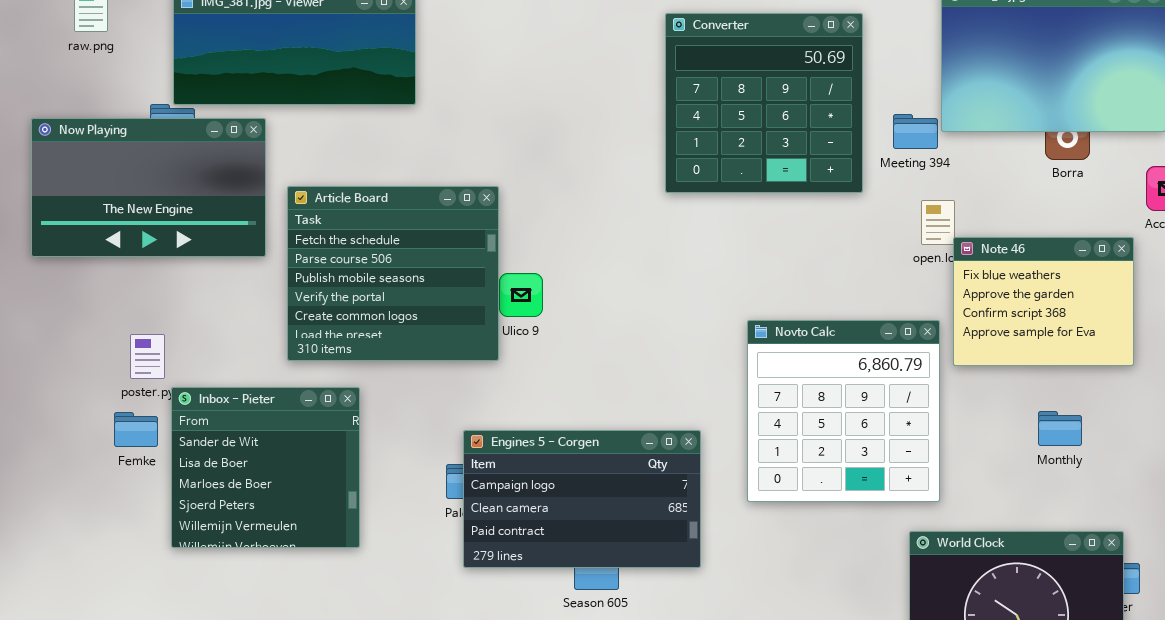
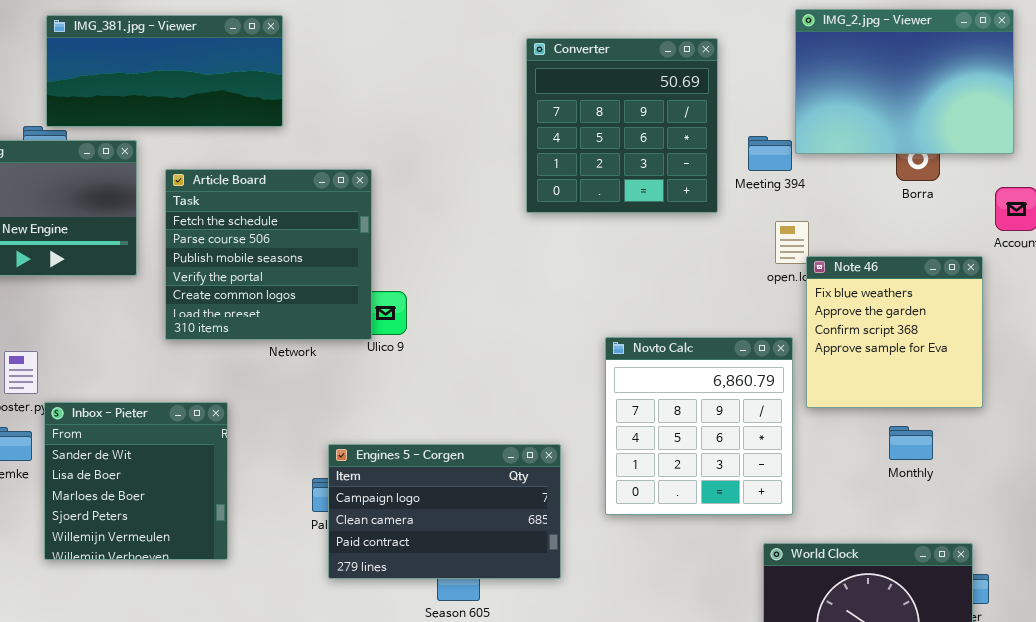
Article Board: [287,186,499,361] -> [165,169,372,340], moved
Note 46: [953,237,1134,366] -> [806,256,983,408], resized

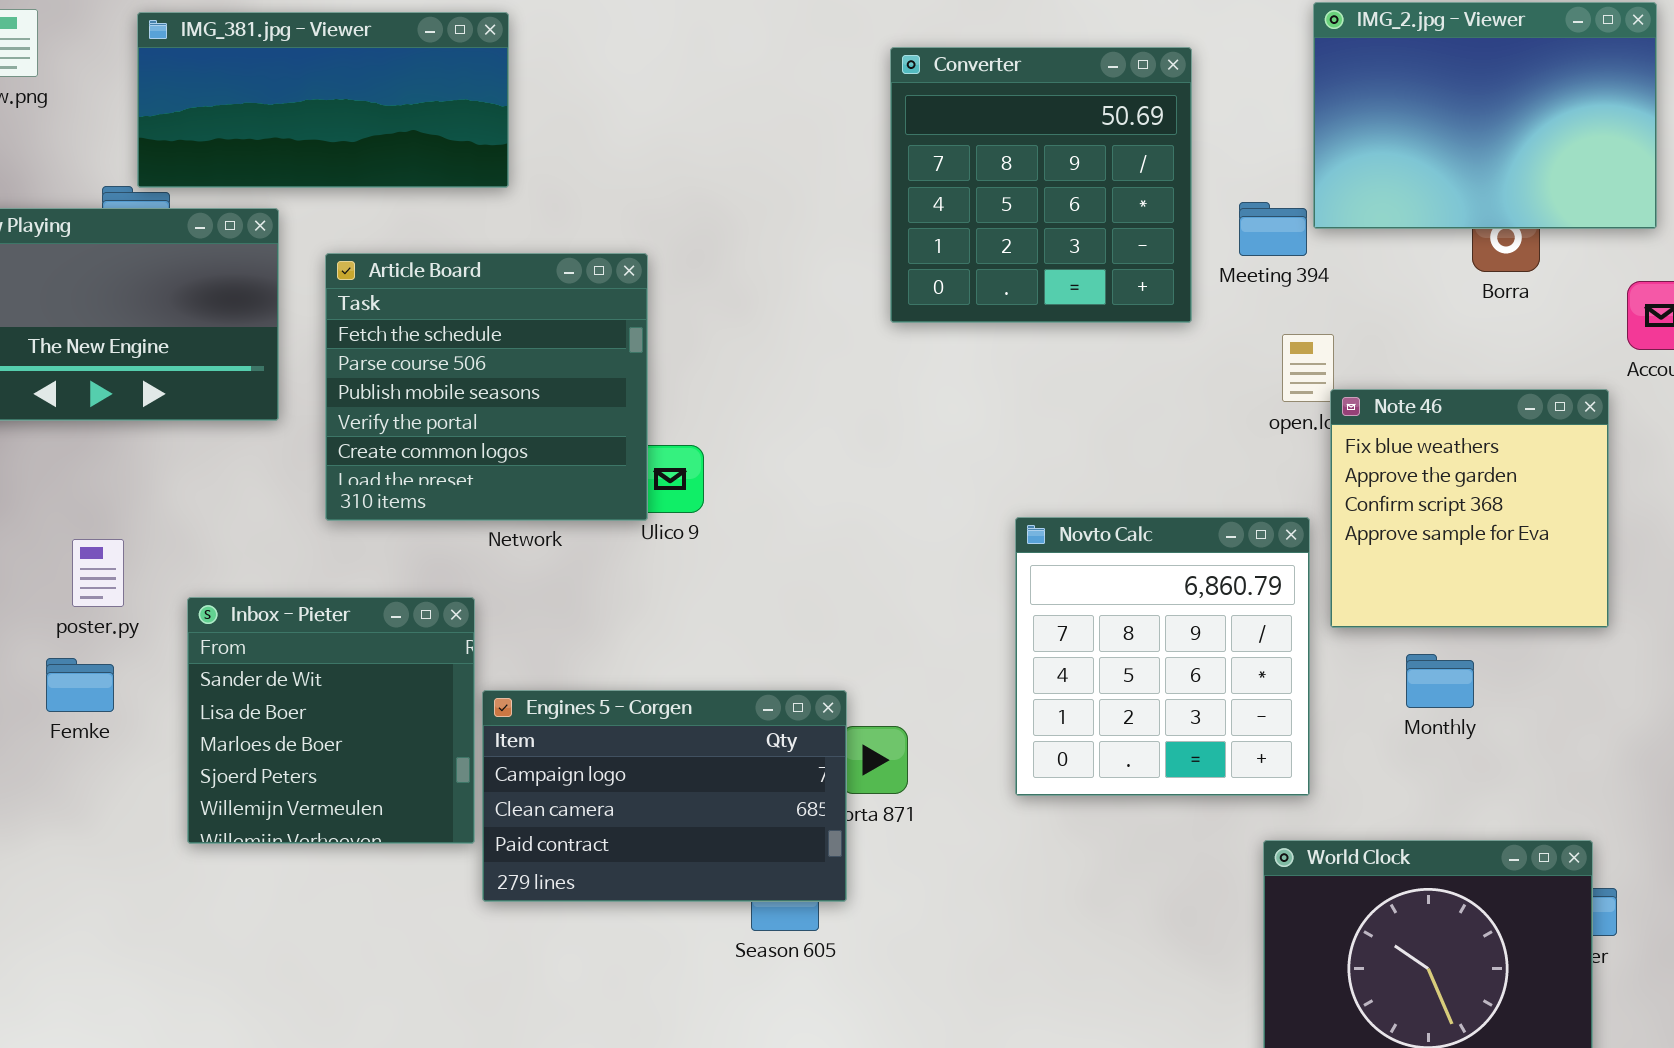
Inbox - Pieter: [44,402,228,560] -> [187,597,475,844], moved
Monthly: [889,426,933,460] -> [1406,654,1474,708], moved
Engines 5 - Corgen: [328,444,561,579] -> [482,690,847,902], moved

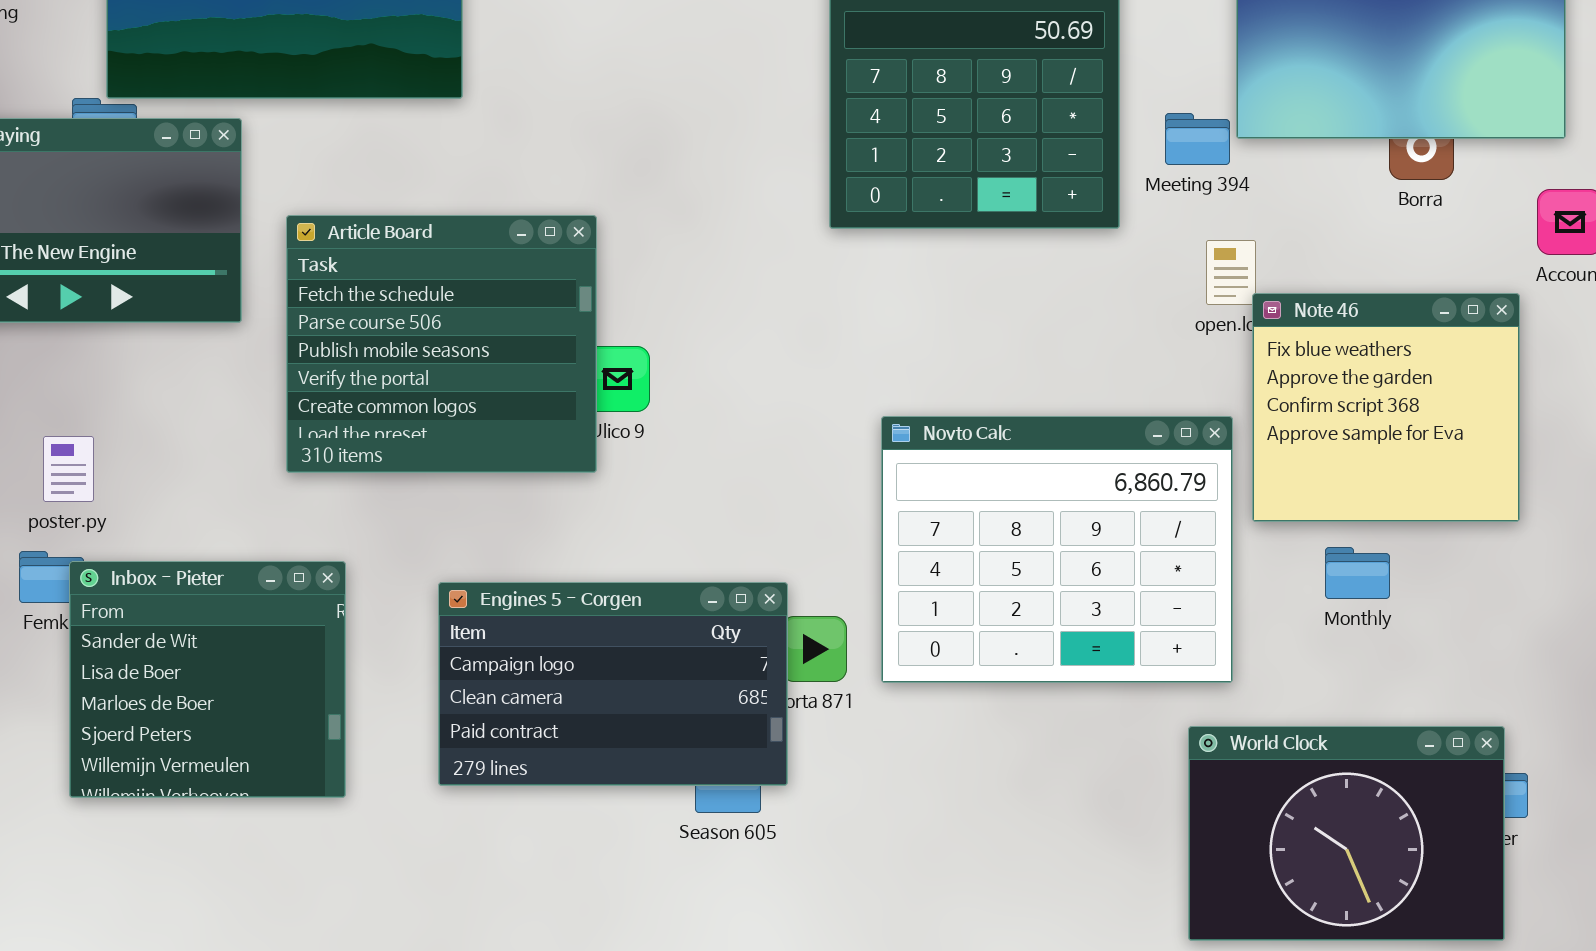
Article Board: [325,253,648,521] -> [286,215,597,473], moved
Novto Calc: [1015,517,1310,796] -> [881,416,1233,683], resized
Inbox - Pieter: [187,597,475,844] -> [69,561,346,798], moved

